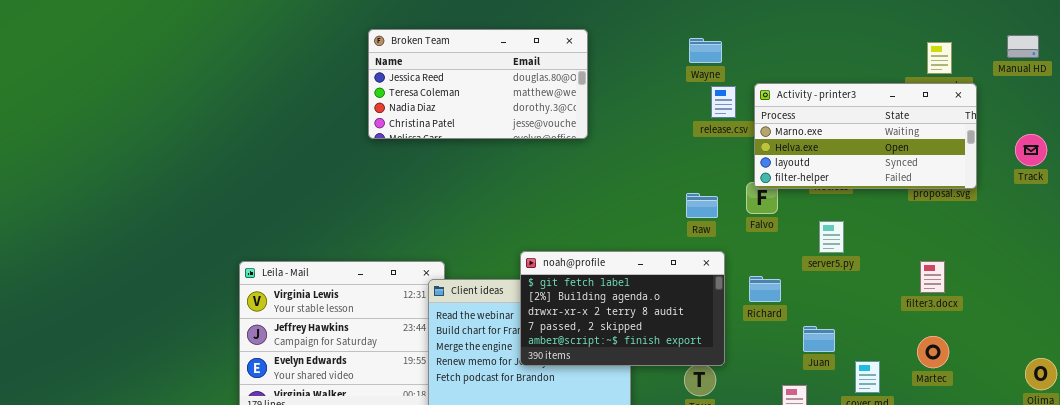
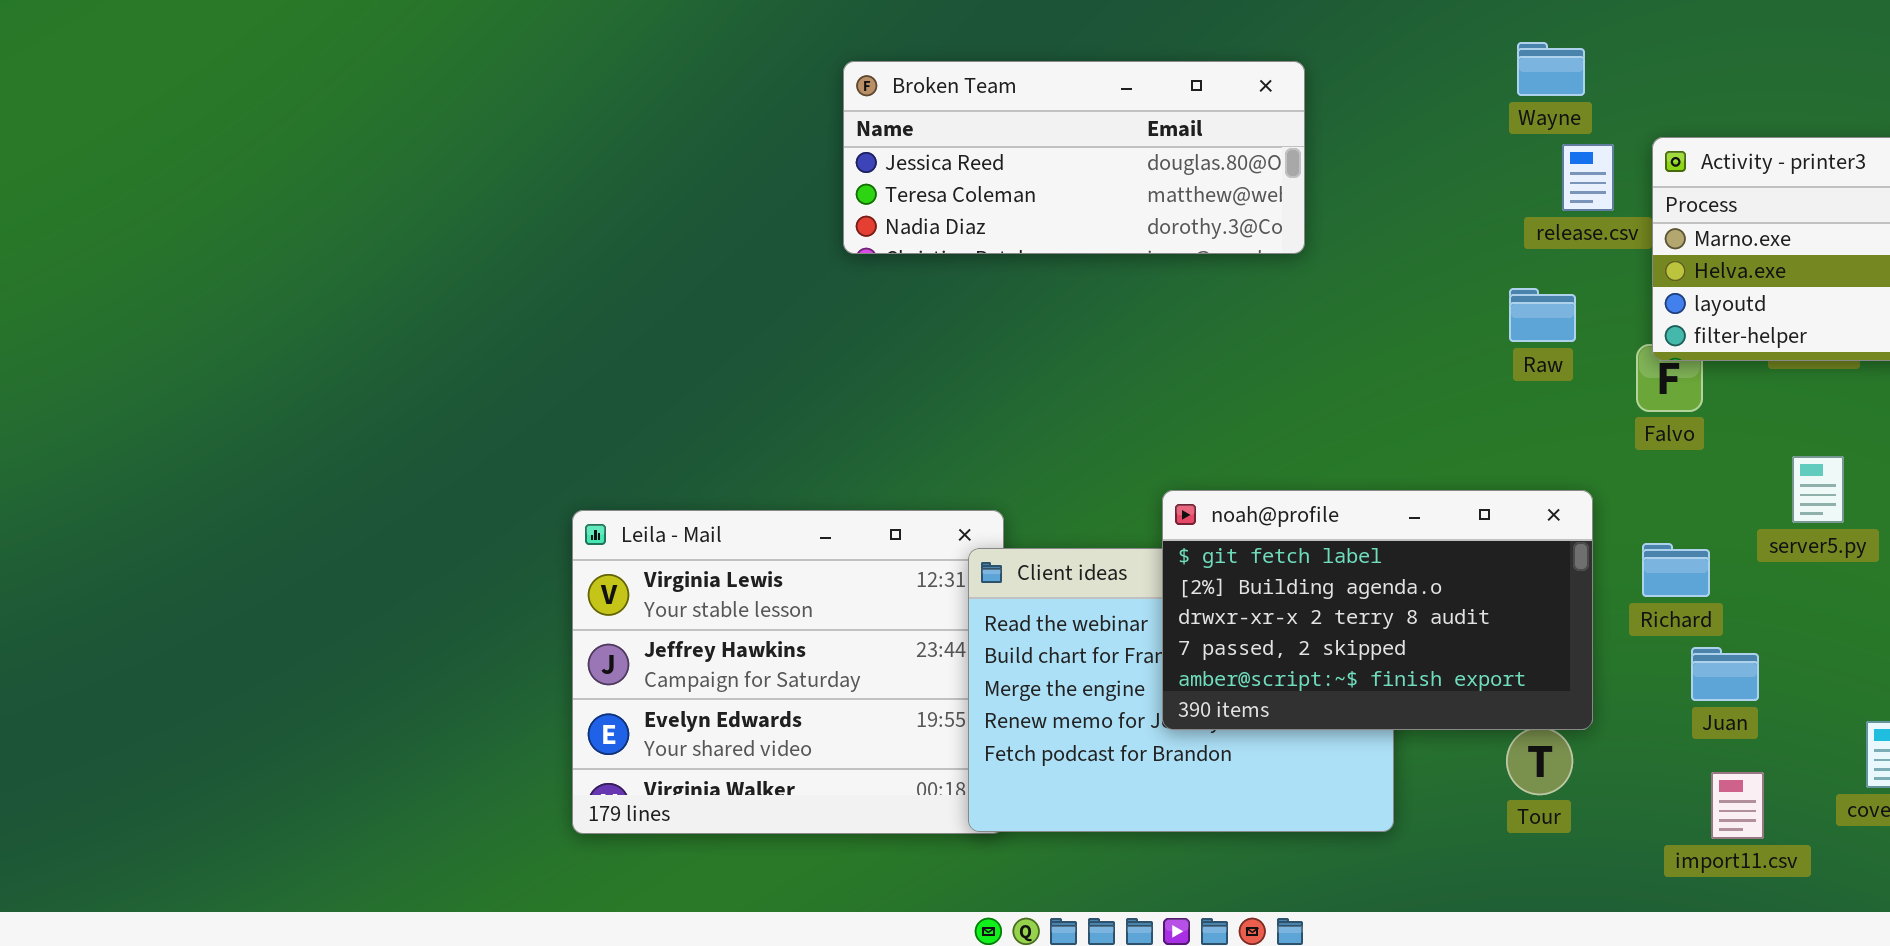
Broken Team: [368,29,588,139] -> [843,61,1305,254], resized
Raw: [686,193,718,218] -> [1509,288,1576,342], moved
server5.py: [819,221,844,253] -> [1792,456,1844,523], moved
Juan: [803,326,835,352] -> [1691,647,1759,701], moved

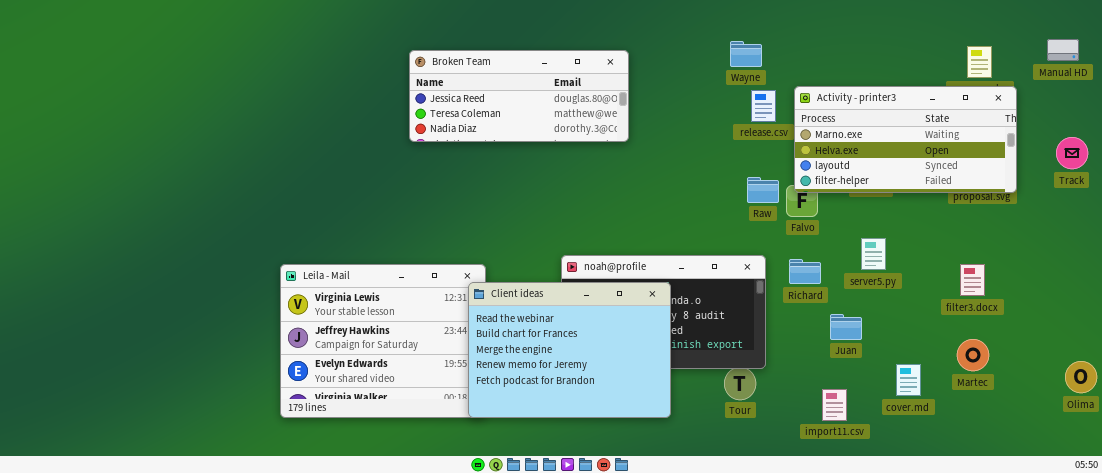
Raw: [1509,288,1576,342] -> [747,177,779,203], moved
Richard: [1642,543,1710,597] -> [789,259,821,284], moved
Client ideas: [968,548,1394,832] -> [468,282,671,418], raised
Juan: [1691,647,1759,701] -> [830,314,862,340], moved

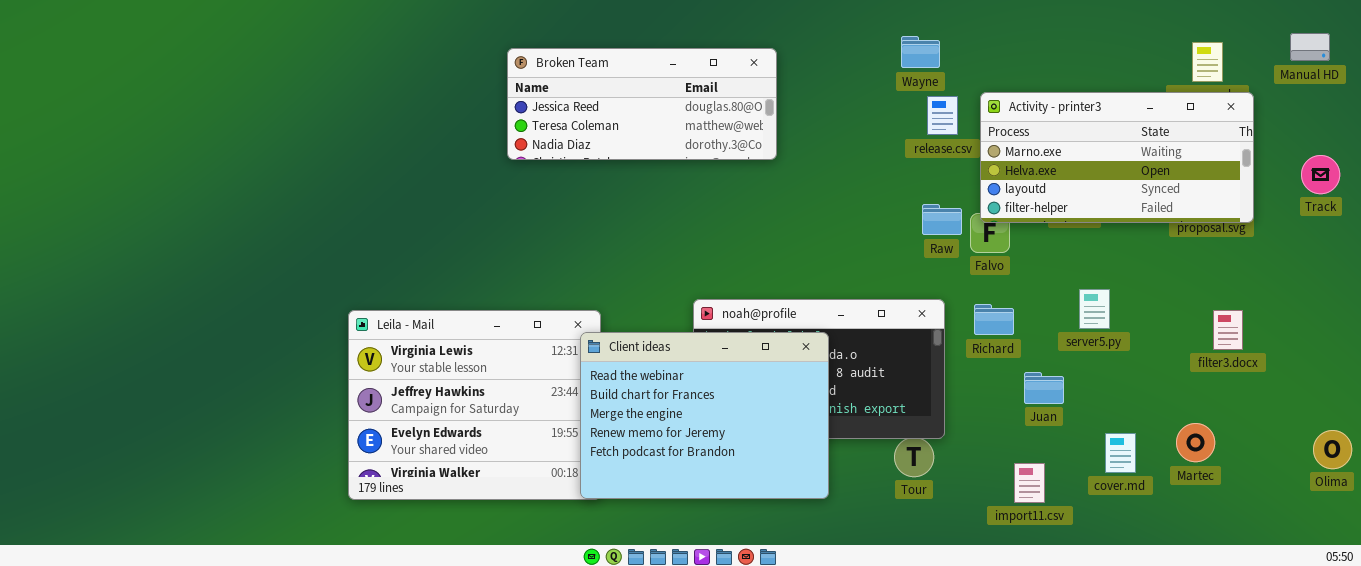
server5.py: [861,238,886,270] -> [1079,289,1110,329], moved
filter3.docx: [960,264,985,296] -> [1213,310,1243,350], moved
Martec: [957,339,989,371] -> [1176,423,1215,462], moved

